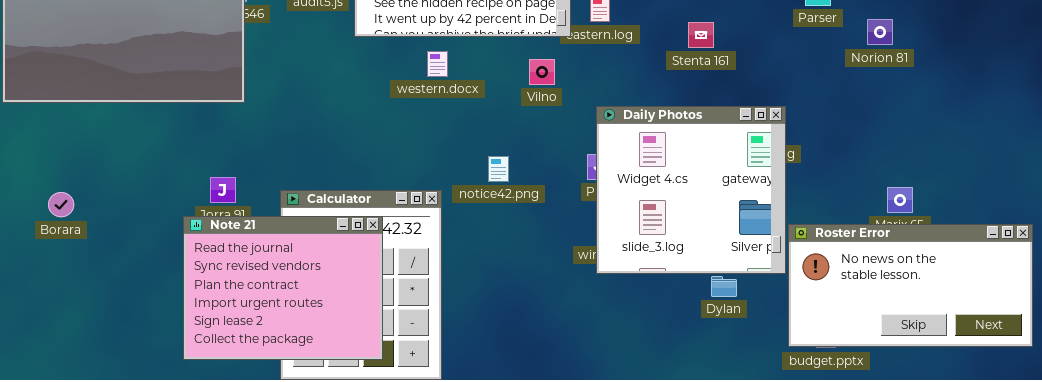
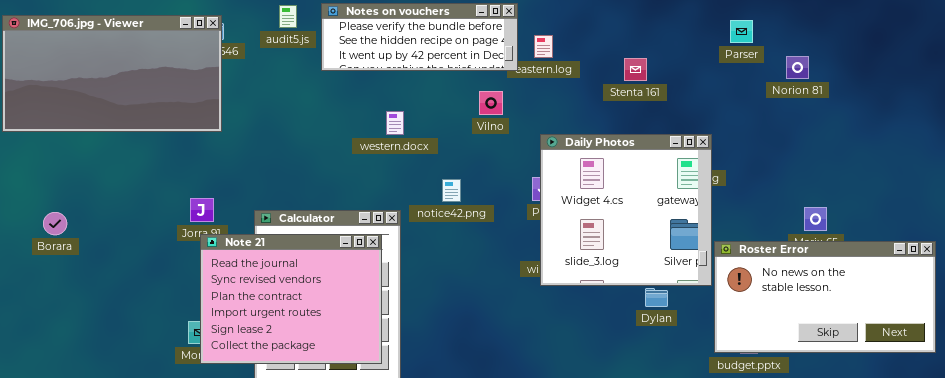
western.docx: [427,51,448,77] -> [386,111,404,135], moved
Note 21: [183,216,383,360] -> [200,234,382,364], moved

